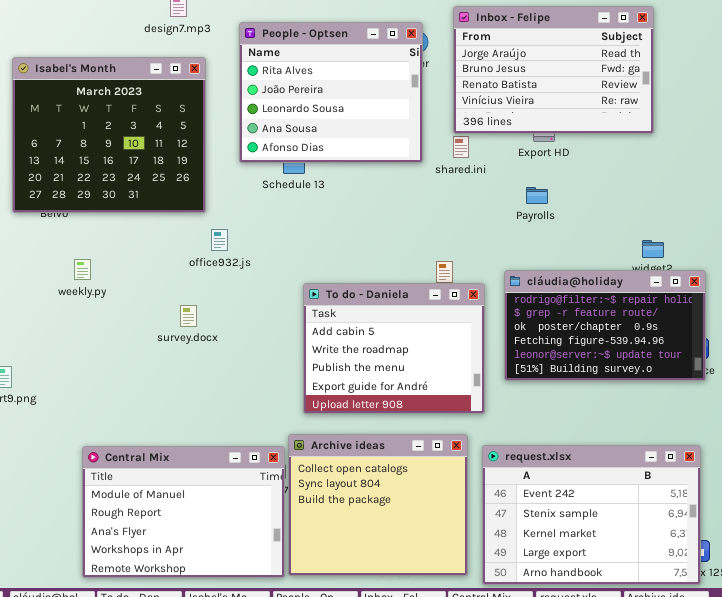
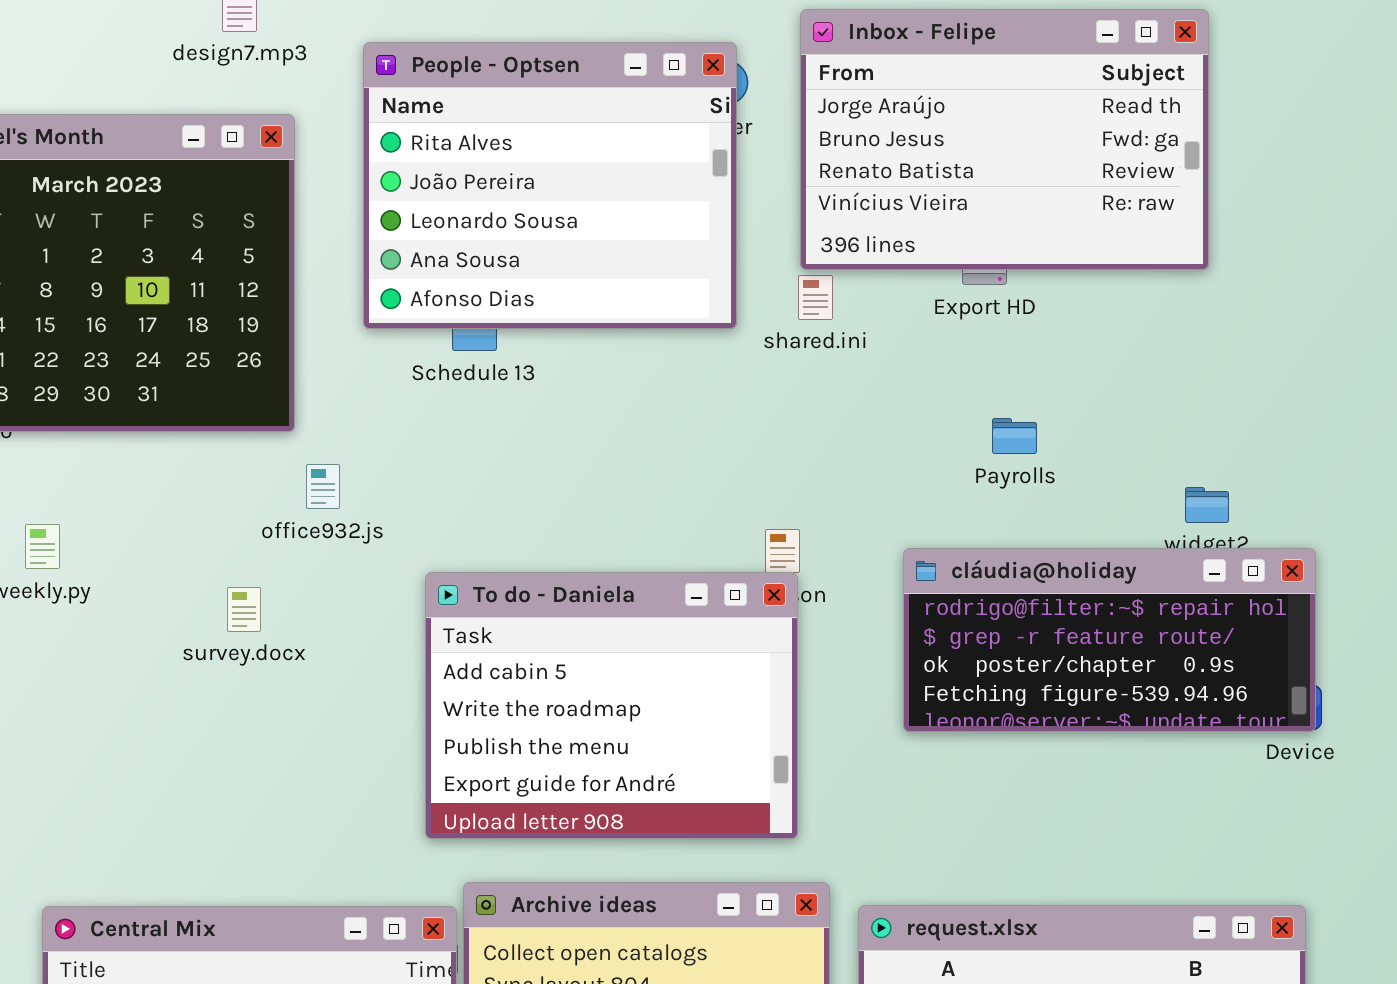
Payrolls: [526,187,548,204] -> [992,418,1037,454], moved
cláudia@holiday: [504,270,706,381] -> [903,548,1316,732], resized
To do - Daniela: [303,283,485,414] -> [425,572,798,839], moved
survey.docx: [180,305,197,327] -> [227,587,261,632], moved

